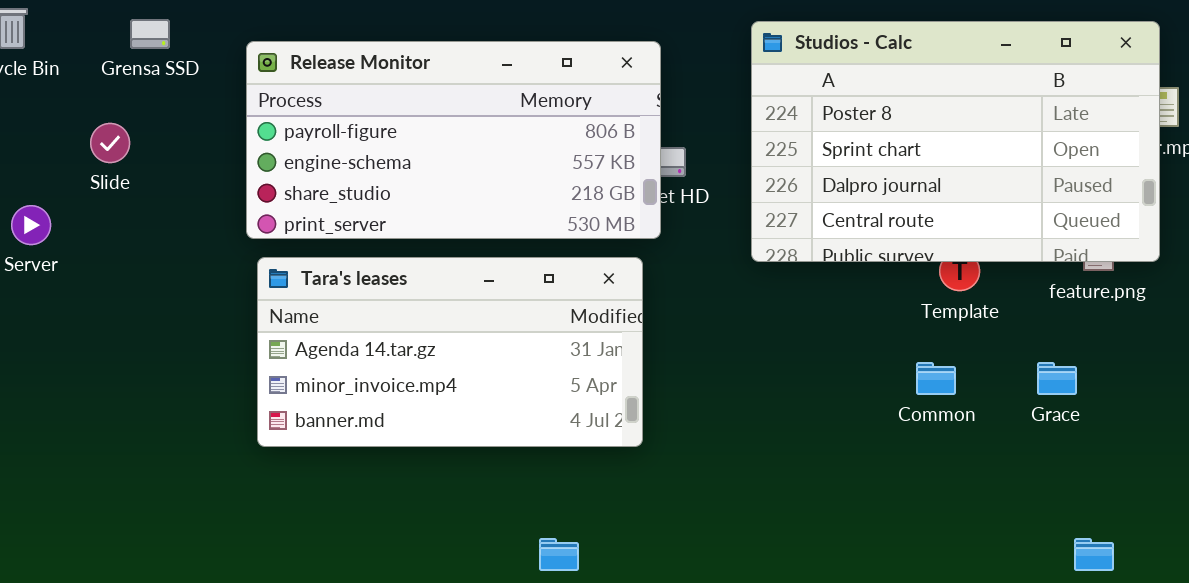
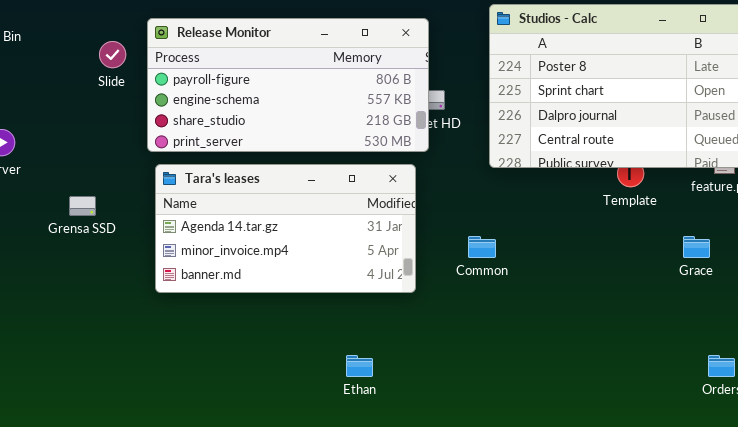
Grensa SSD: [130,19,170,49] -> [69,196,96,216], moved
Slide: [90,123,130,163] -> [99,41,126,68], moved
Common: [916,362,956,395] -> [468,236,496,258], moved

